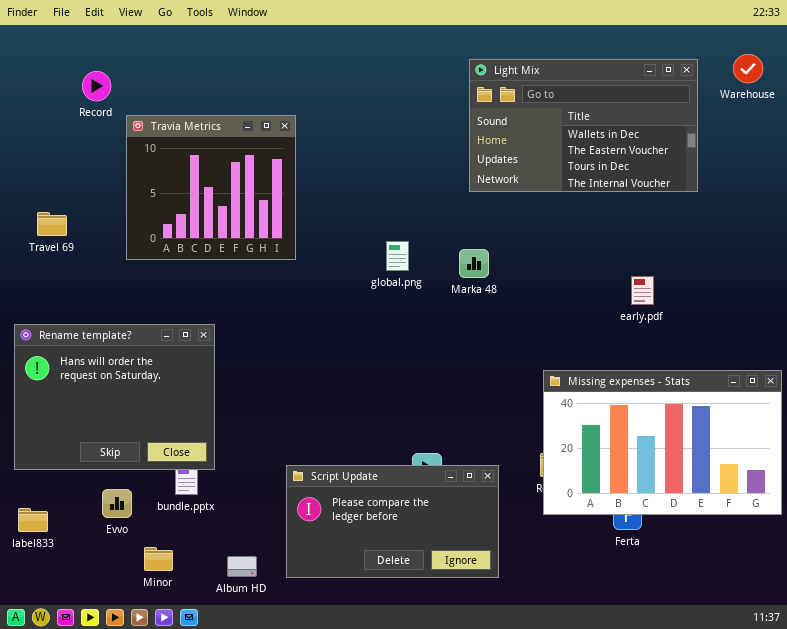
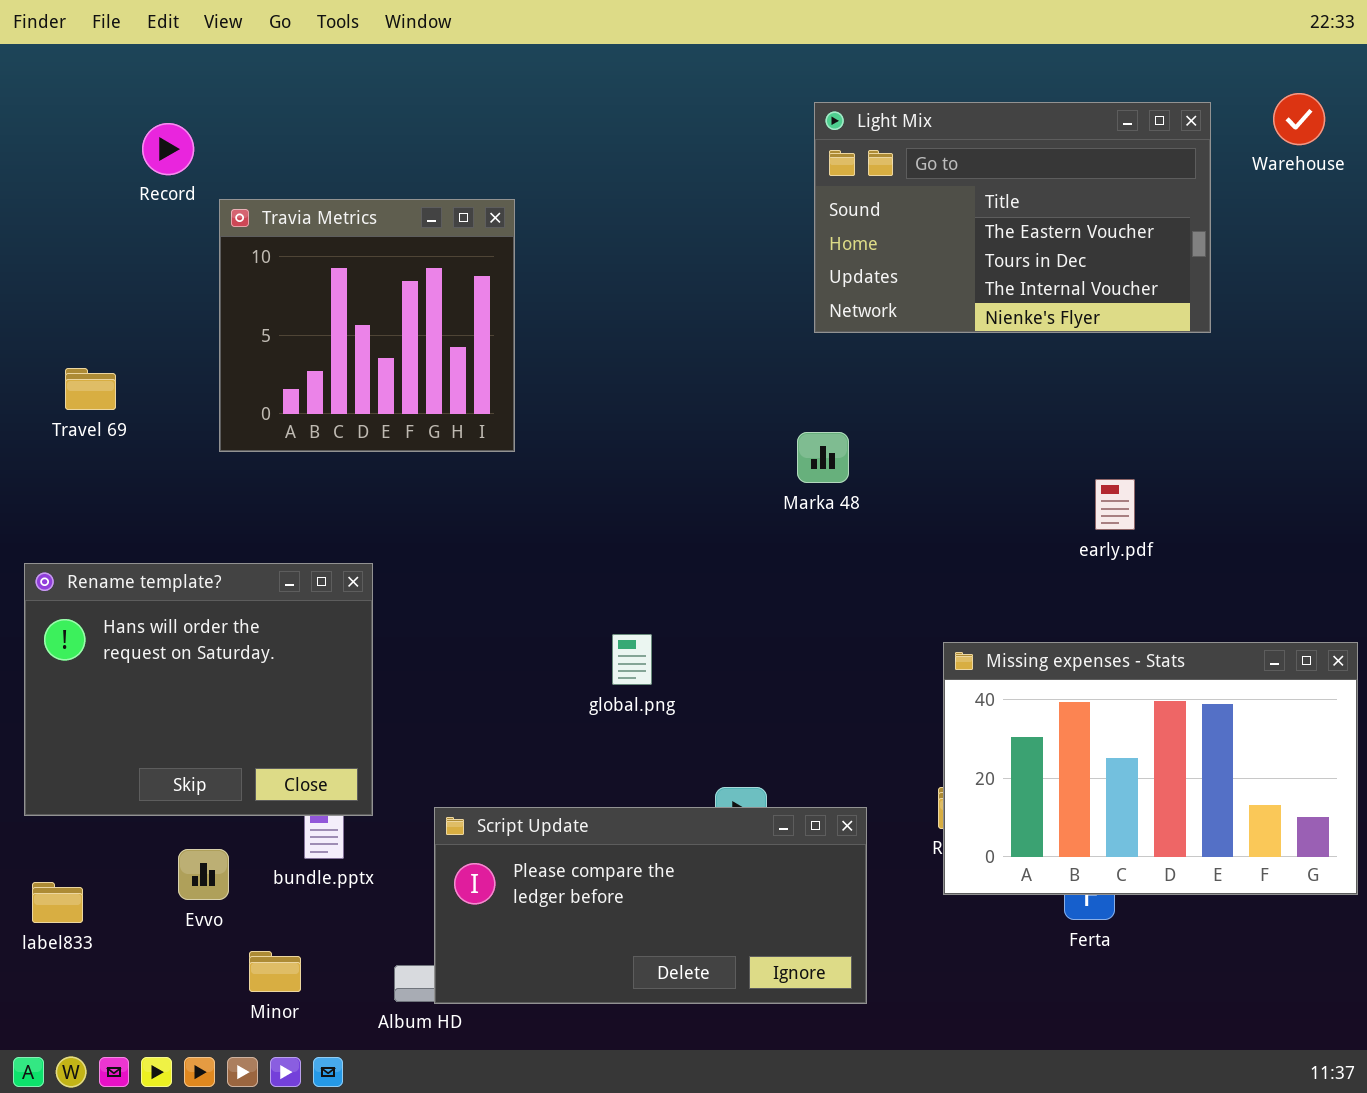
Light Mix: [469,59,698,192] -> [814,102,1211,333], scrolled down 1 row
global.png: [386,241,409,271] -> [612,634,652,685], moved
Script Update: [286,465,499,578] -> [434,807,867,1004], resized

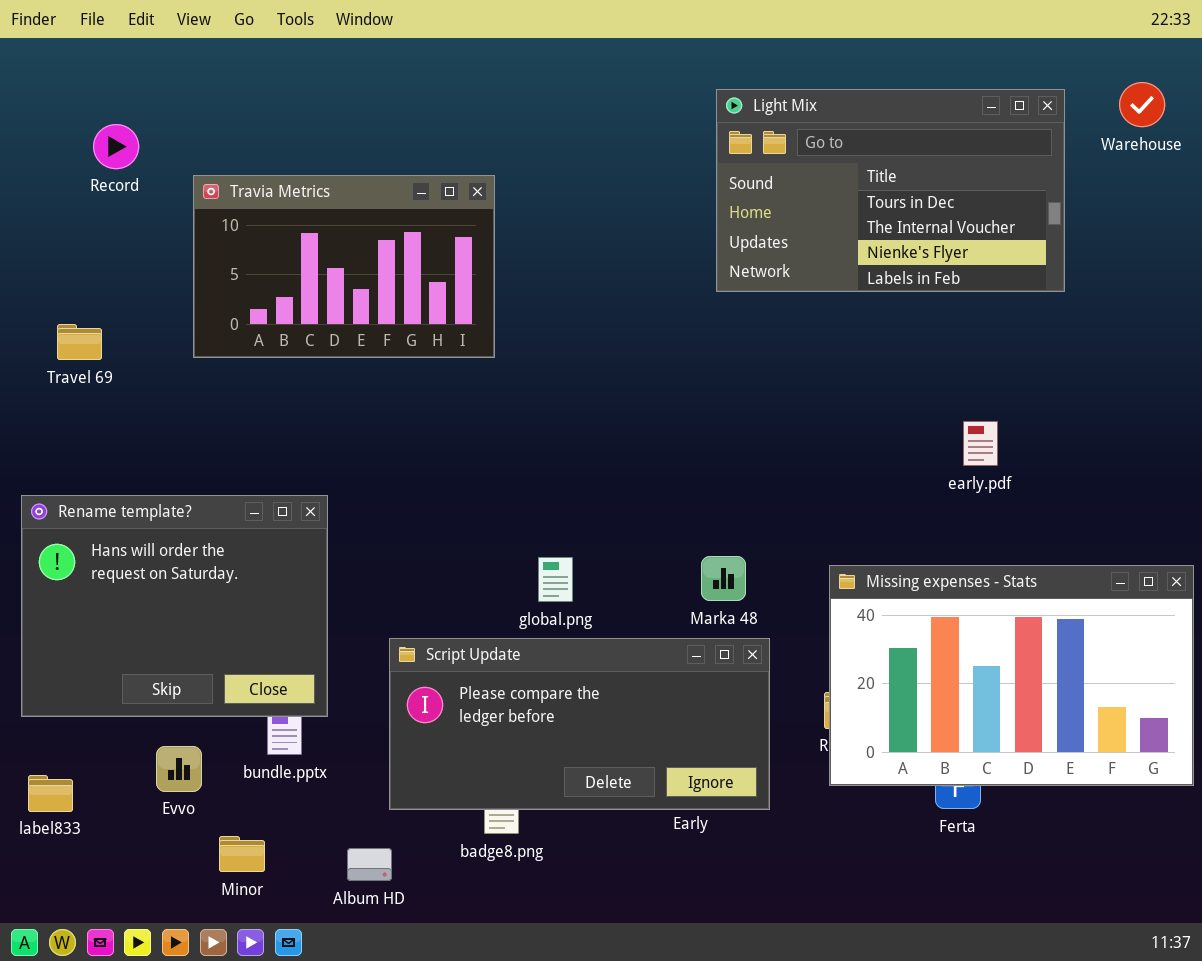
Light Mix: [814,102,1211,333] -> [716,89,1065,292], scrolled down 1 row
Record: [142,123,194,175] -> [93,124,139,169], moved
Travia Metrics: [219,199,515,452] -> [193,175,495,358], resized
Marka 48: [797,432,849,483] -> [701,556,746,601], moved
Script Update: [434,807,867,1004] -> [389,638,770,810], moved

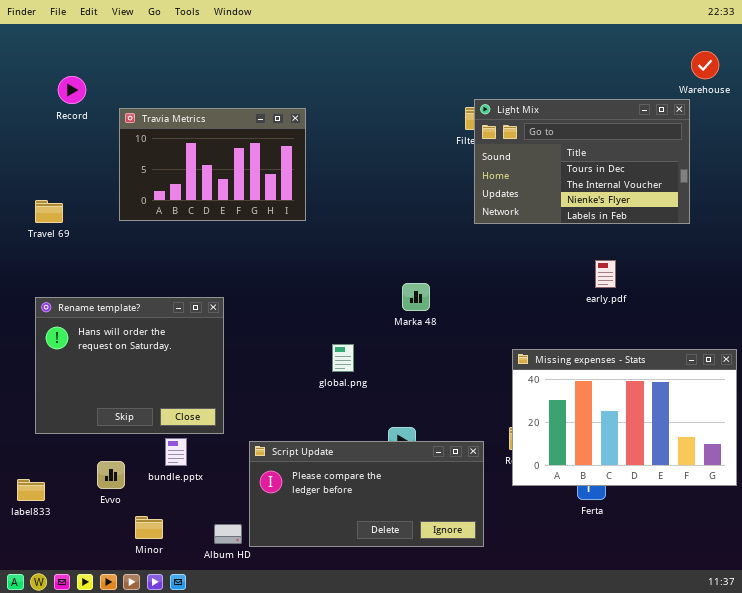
Light Mix: [716,89,1065,292] -> [474,99,690,224], moved
Rename template?: [21,495,328,717] -> [35,297,224,434], moved
Marka 48: [701,556,746,601] -> [402,283,430,311], moved
Script Update: [389,638,770,810] -> [249,441,484,547], moved

